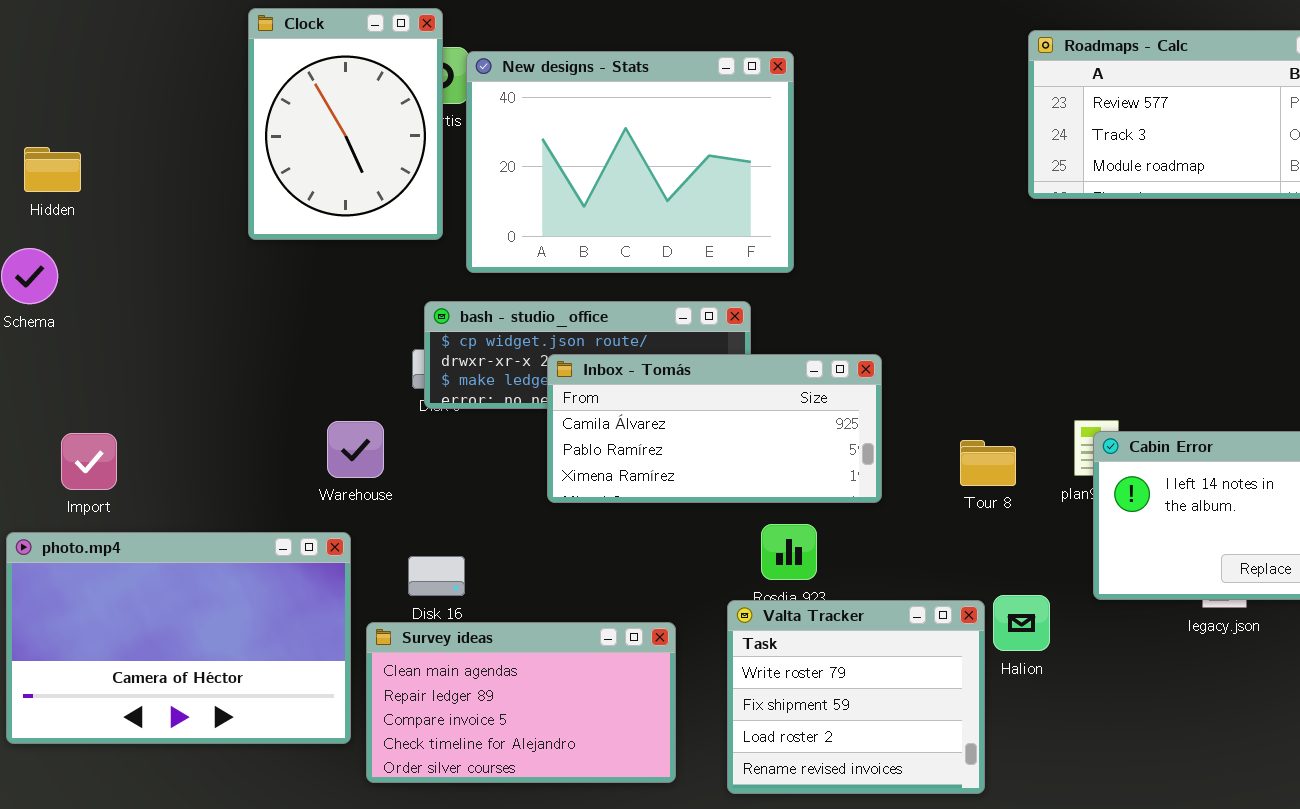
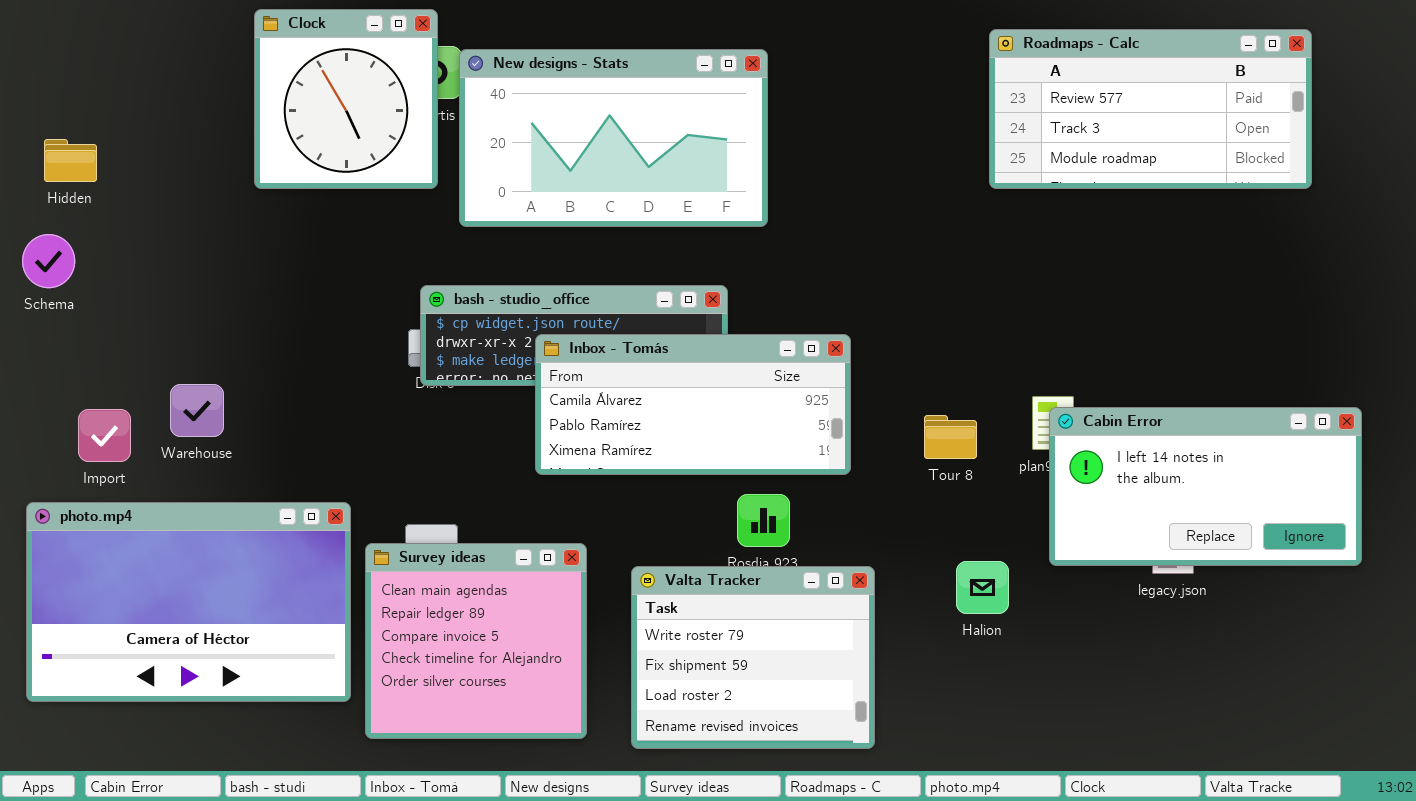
Clock: [248,8,443,240] -> [254,9,438,189], resized
New designs - Stats: [466,51,794,273] -> [459,49,768,227], resized
Warehouse: [327,421,384,478] -> [170,384,224,437], moved
Valta Tracker: [727,600,985,794] -> [631,566,875,749], moved
Survey ideas: [366,622,676,783] -> [365,543,587,739], resized

